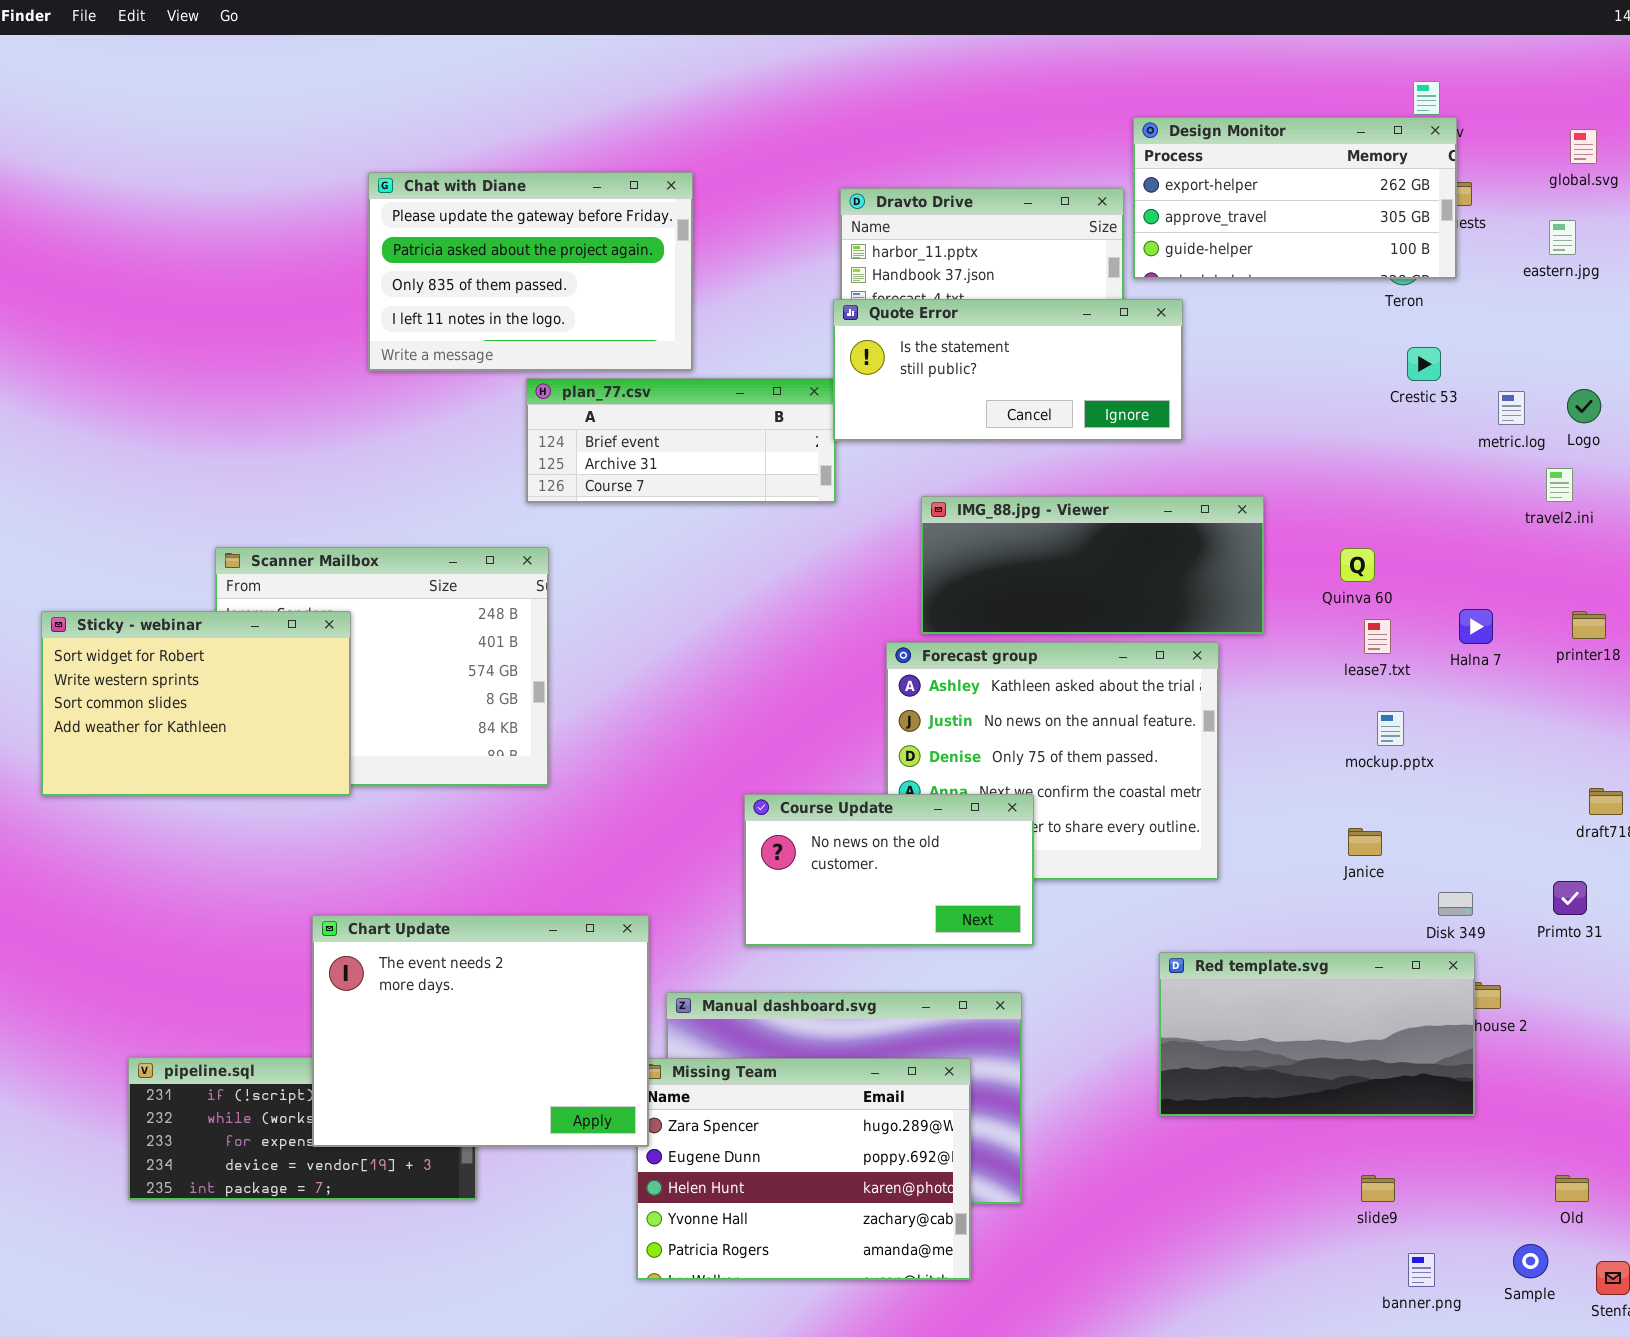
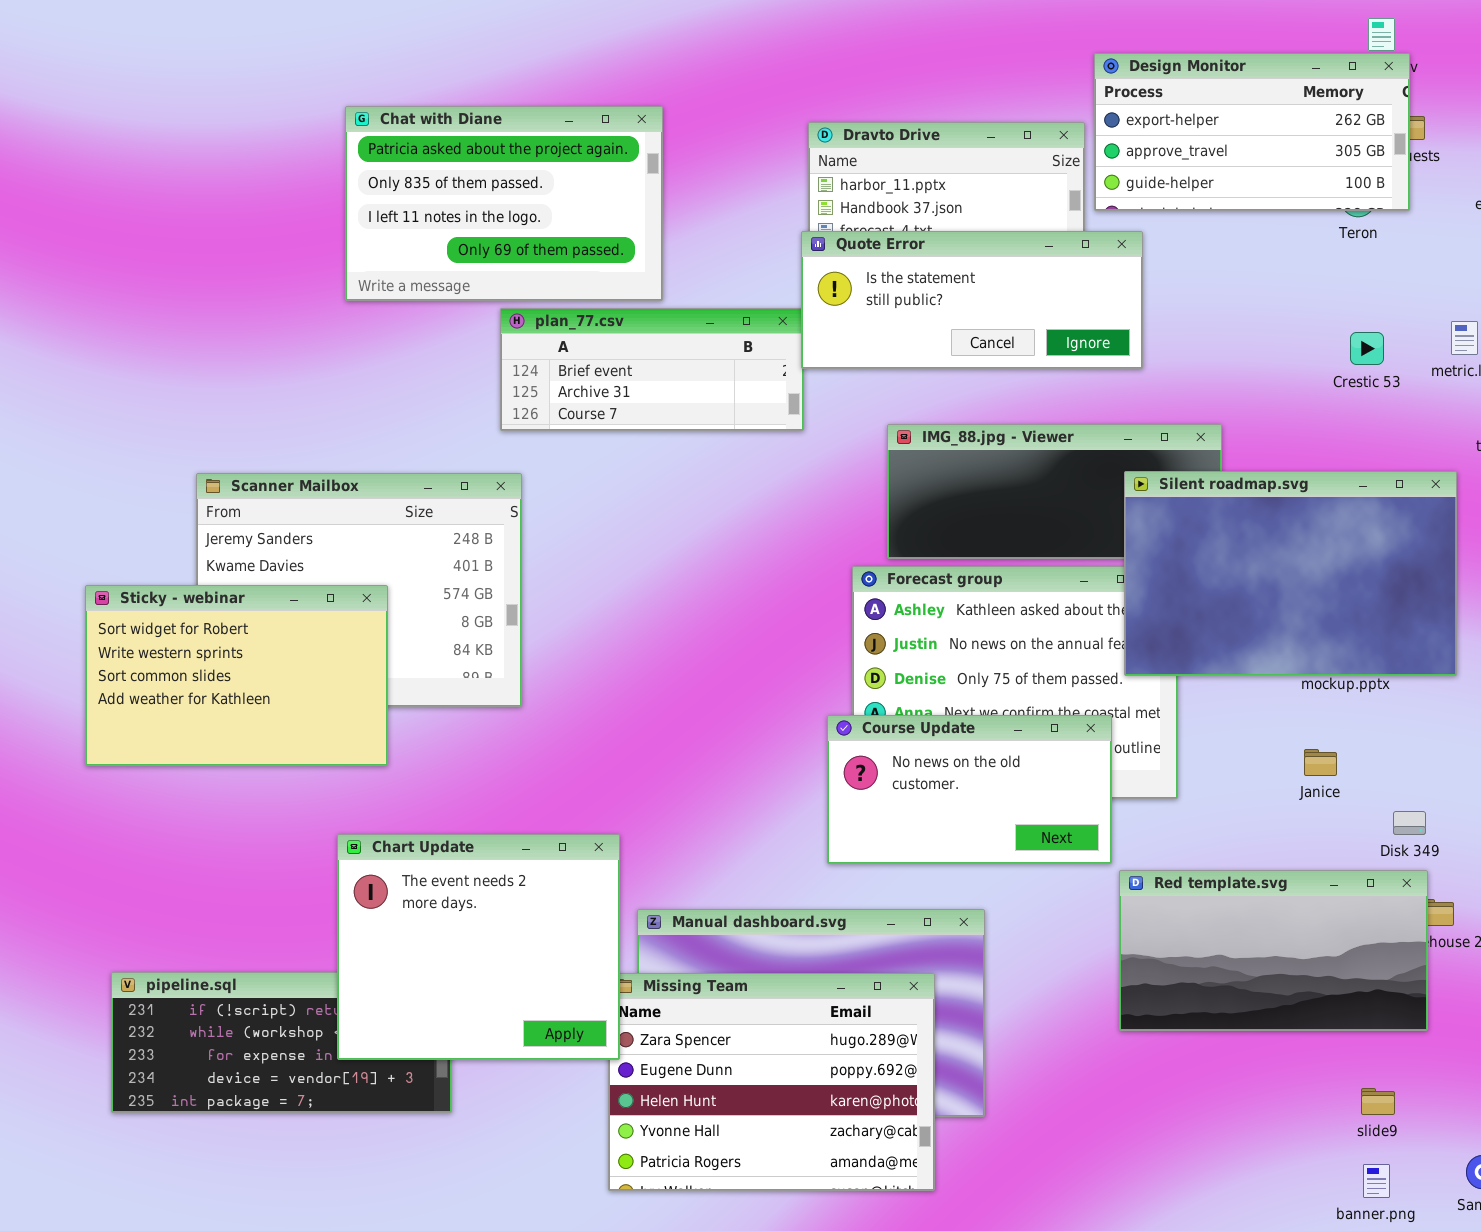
Chat with Diane: [368,172,693,371] -> [345,106,663,301], scrolled down 1 row
Crestic 53: [1407,347,1441,381] -> [1350,332,1384,365], moved
Silent roadmap.svg: none -> [1124,471,1457,676], opened
Sticky - webinar: [41,611,351,796] -> [85,585,388,766], moved
Course Update: [744,794,1034,946] -> [827,715,1112,864], moved
Chart Update: [312,915,649,1147] -> [337,834,620,1060], resized
slide9: [1361,1175,1395,1202] -> [1361,1088,1395,1115], moved

